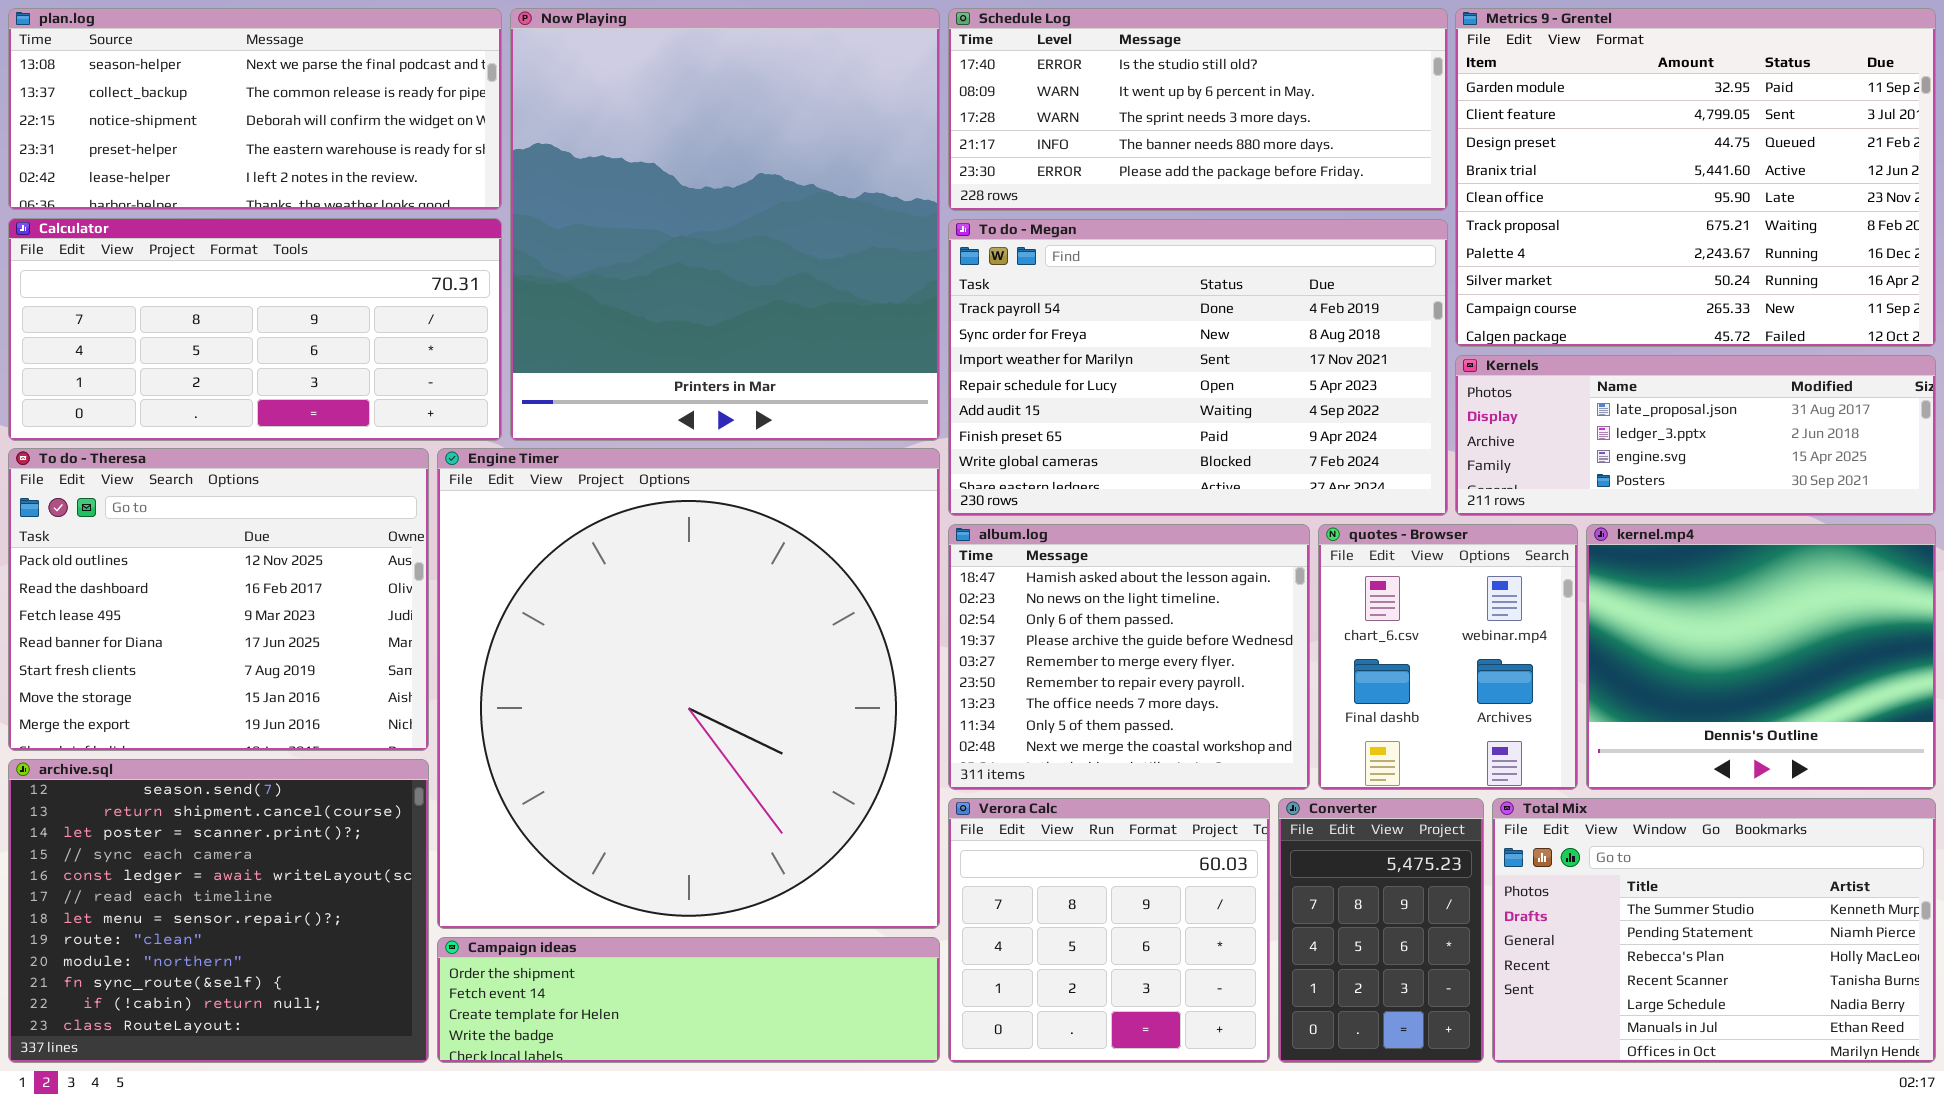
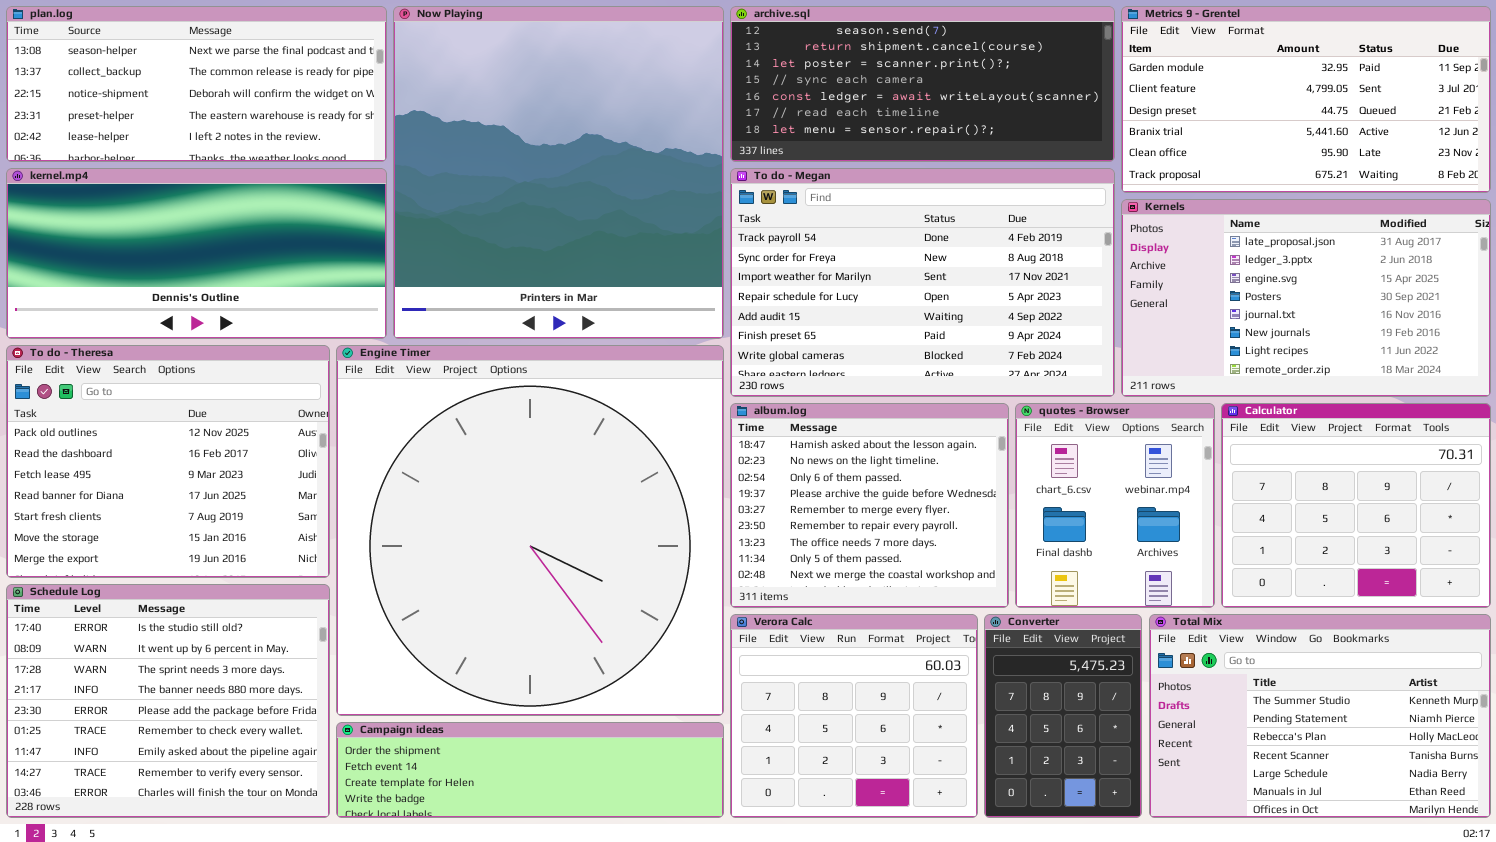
Schedule Log: [948,8,1448,211] -> [6,584,330,818], moved, resized
Metrics 9 - Grentel: [1455,8,1936,347] -> [1121,6,1491,193], resized
Calculator: [8,218,502,441] -> [1221,403,1491,608], moved, resized
Kernels: [1455,355,1936,516] -> [1121,199,1491,397], resized
kernel.mp4: [1586,524,1936,790] -> [6,168,387,339], moved, resized
archive.sql: [8,759,429,1063] -> [730,6,1115,162], moved, resized

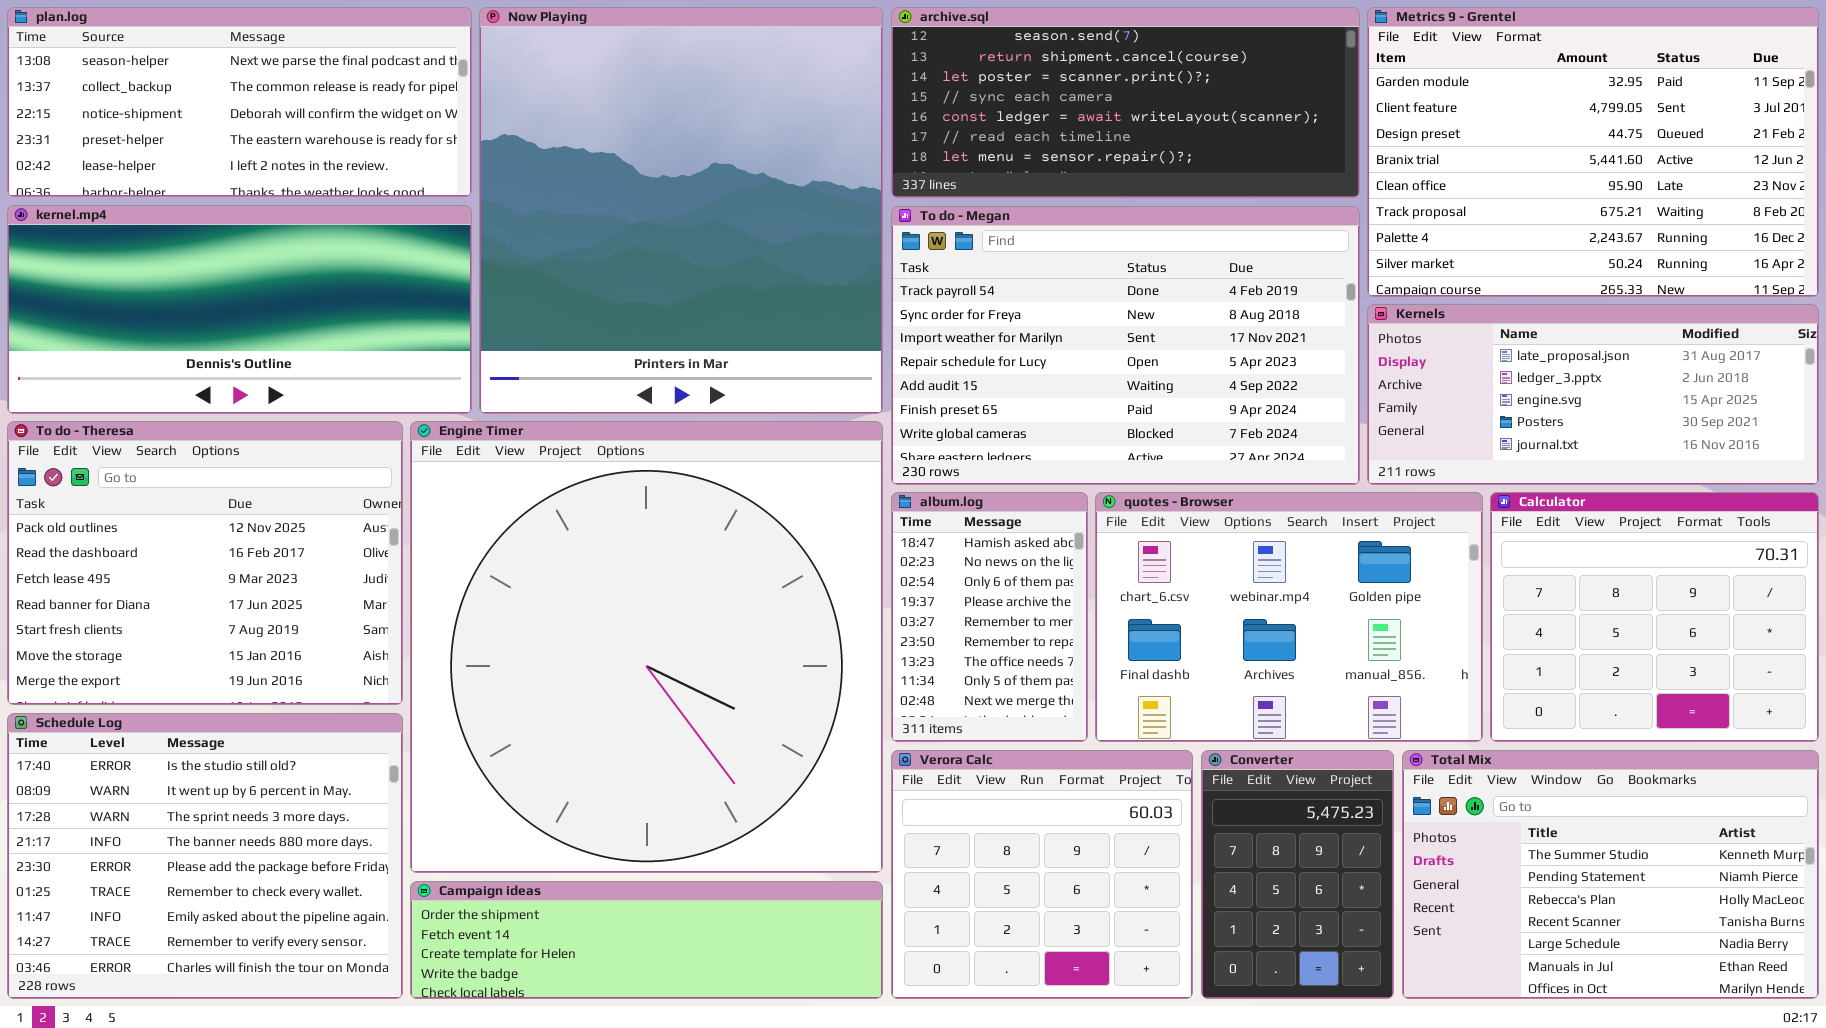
Metrics 9 - Grentel: [1121,6,1491,193] -> [1367,7,1819,297], resized
Kernels: [1121,199,1491,397] -> [1367,304,1819,485], resized
album.log: [730,403,1009,608] -> [891,492,1088,742], resized
quotes - Browser: [1015,403,1215,608] -> [1095,492,1483,742], resized

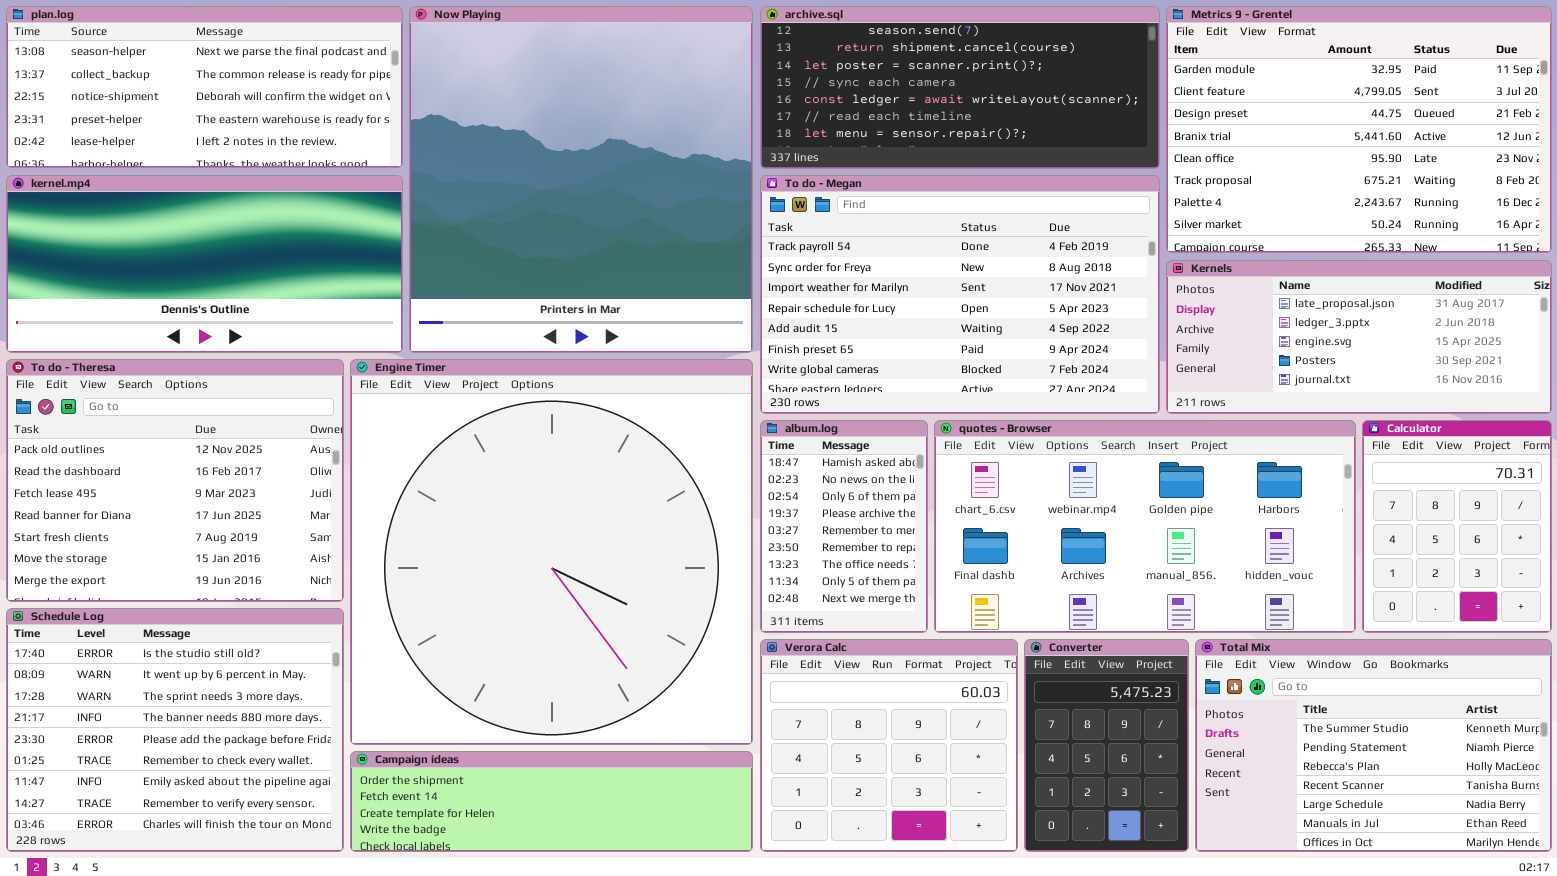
quotes - Browser: [1095,492,1483,742] -> [934,420,1356,633], resized
Calculator: [1490,492,1819,742] -> [1362,420,1552,633], resized

